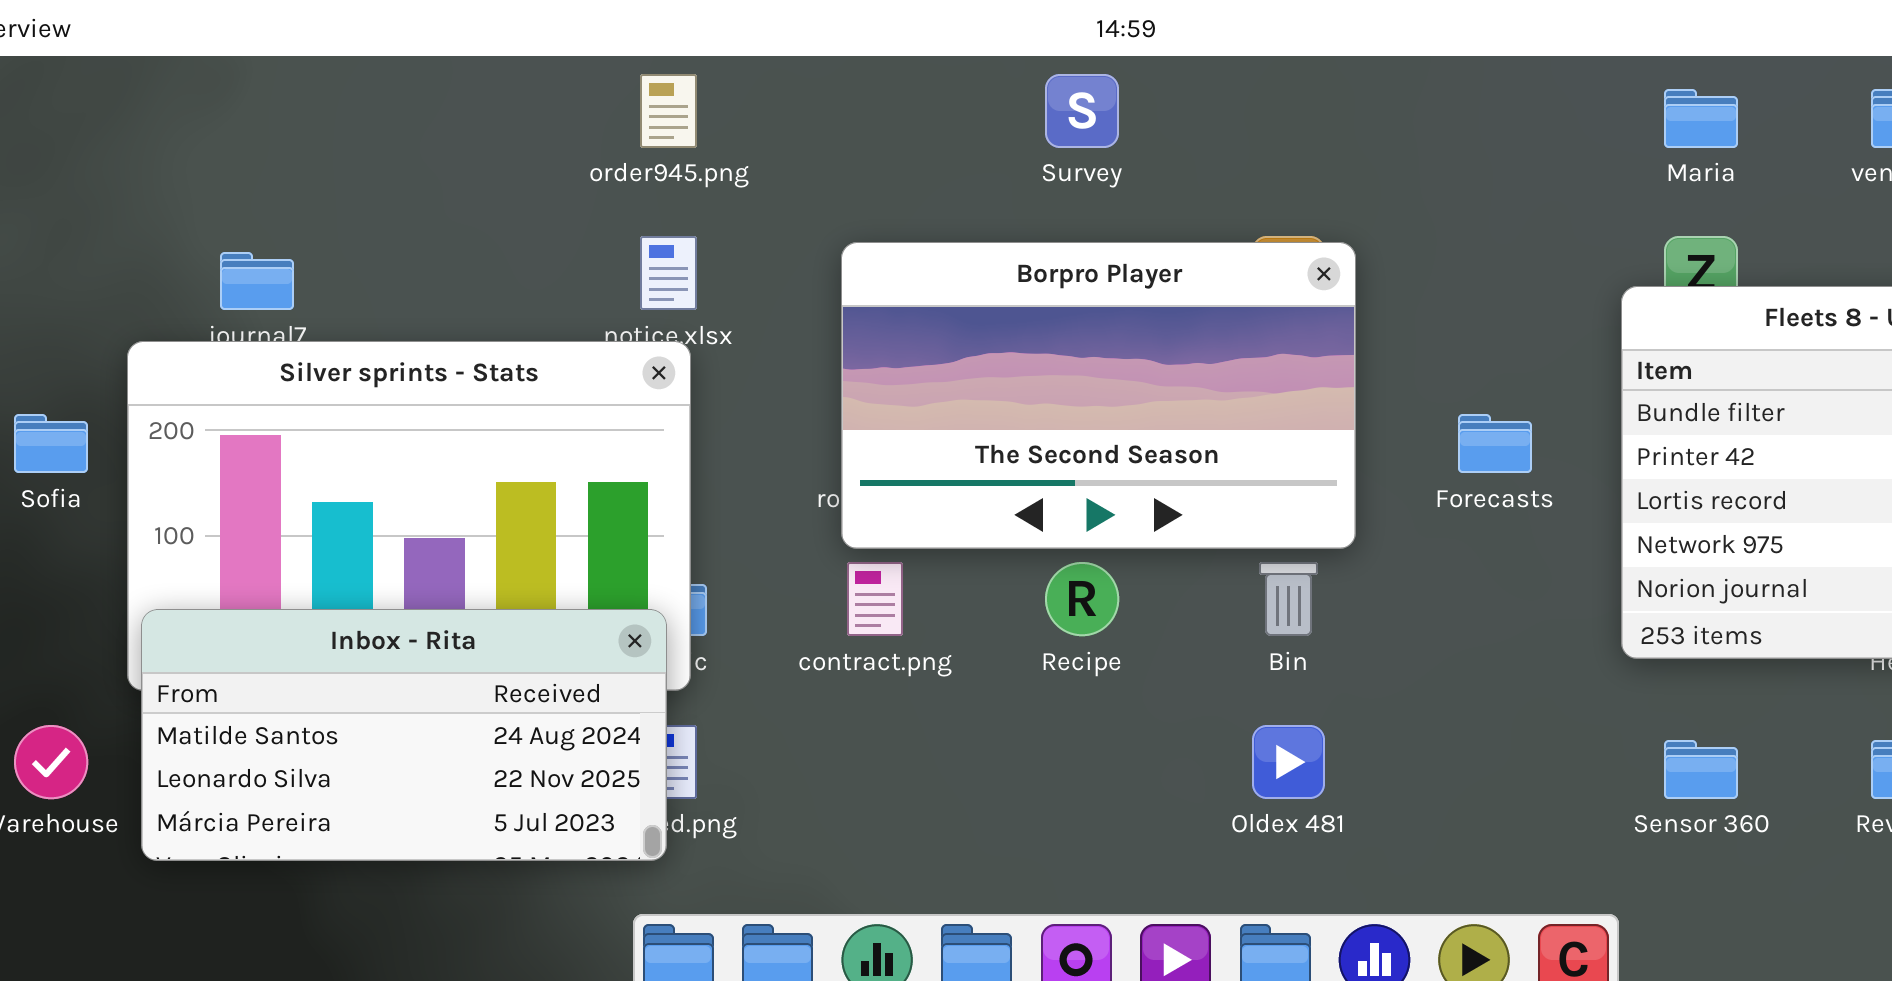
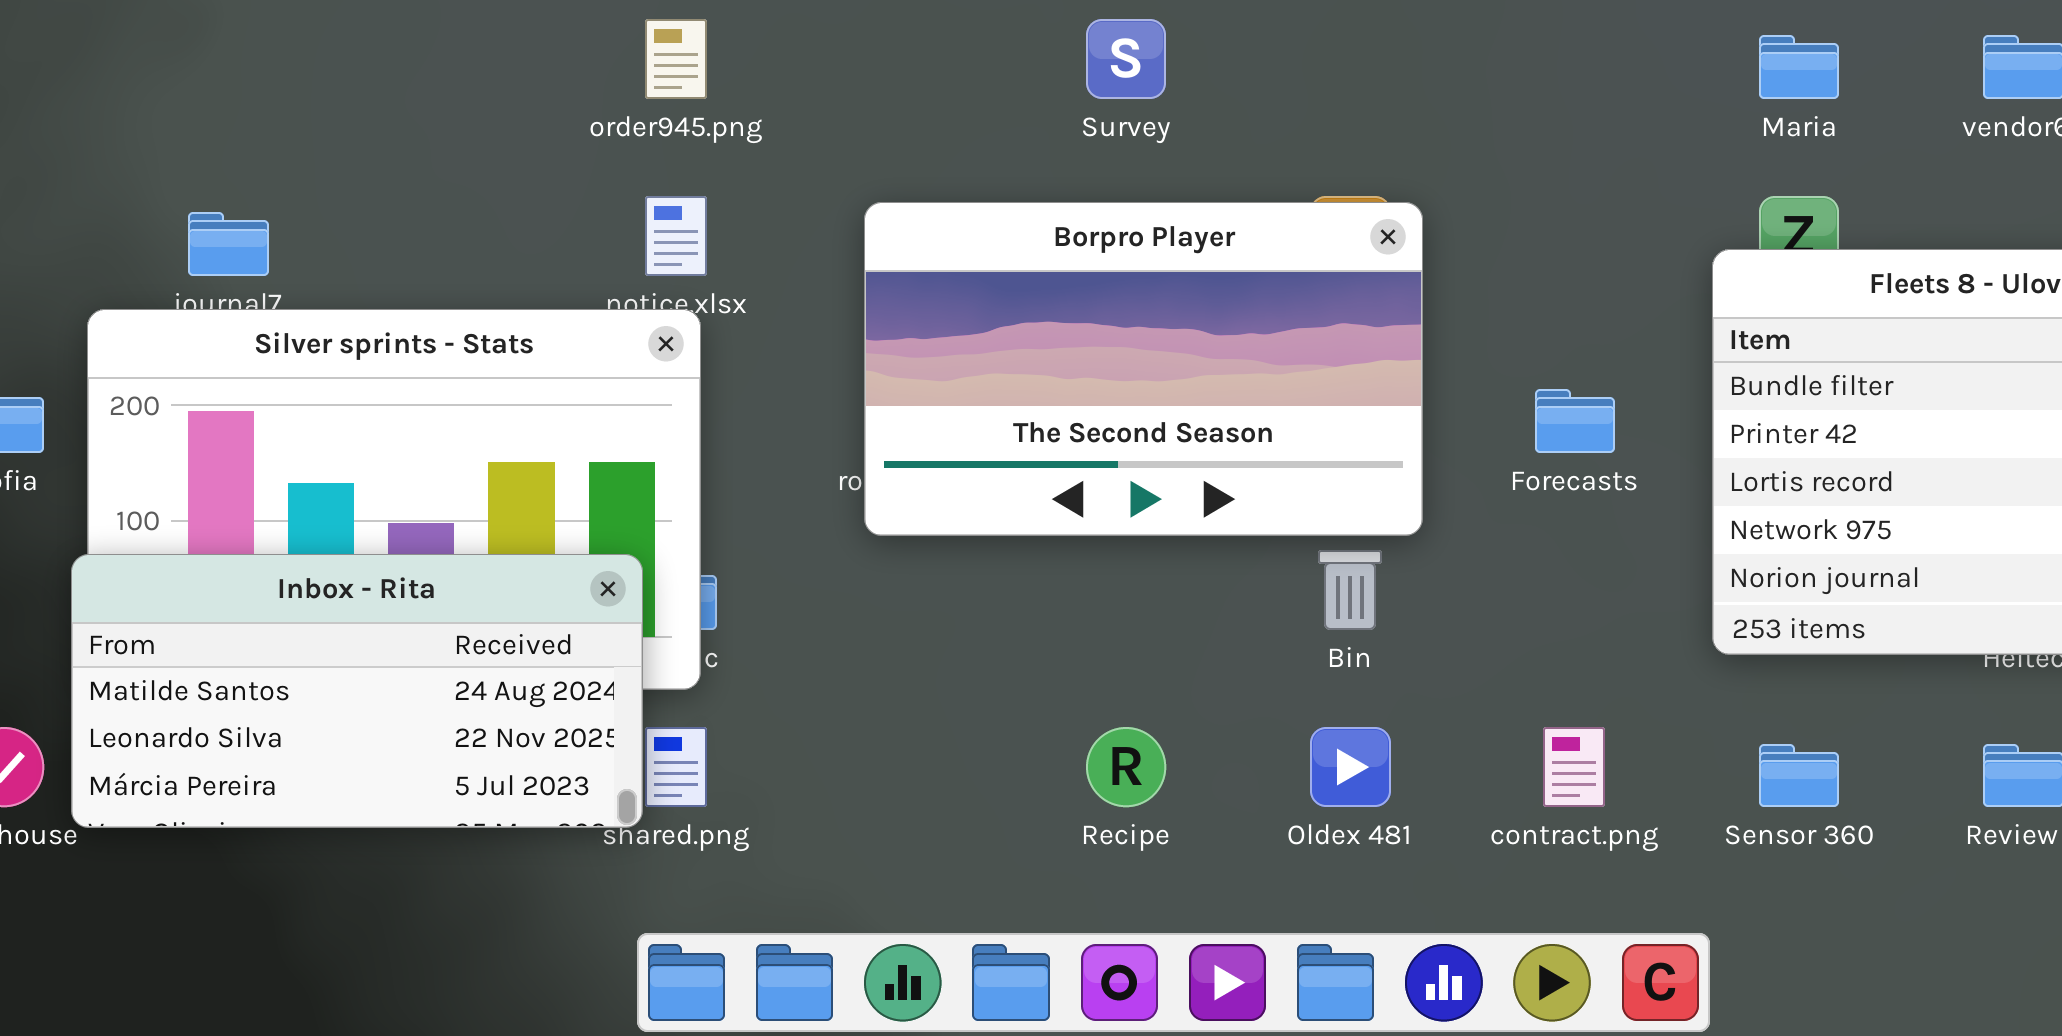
contract.png: [847,562,903,636] -> [1543,727,1605,807], moved
Recipe: [1045,562,1119,636] -> [1086,727,1166,807], moved
Inbox - Rita: [141,609,667,861] -> [71,554,643,828], moved

